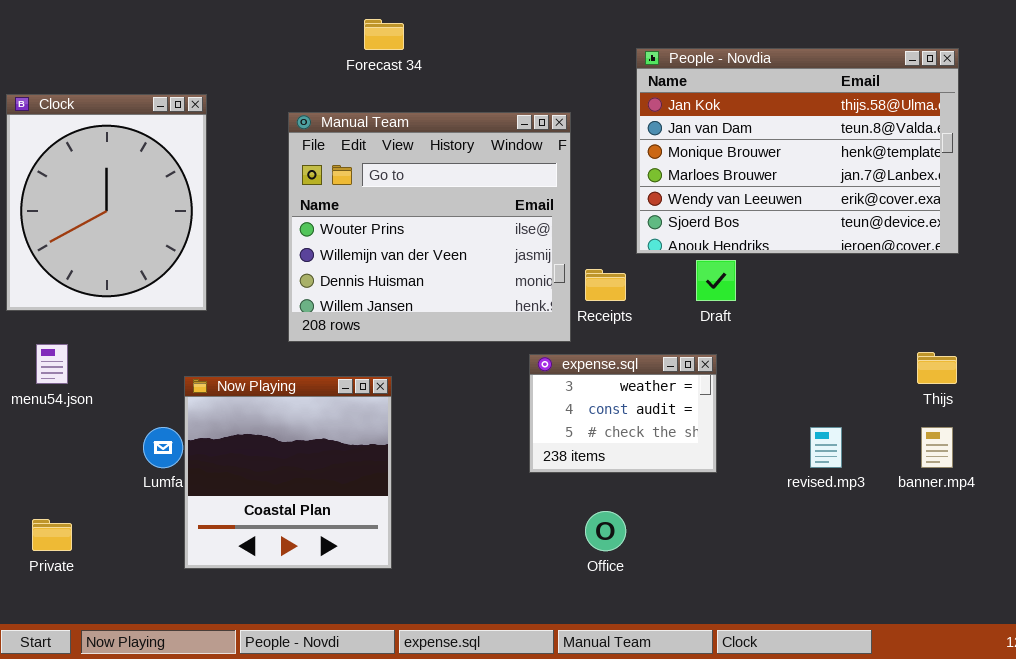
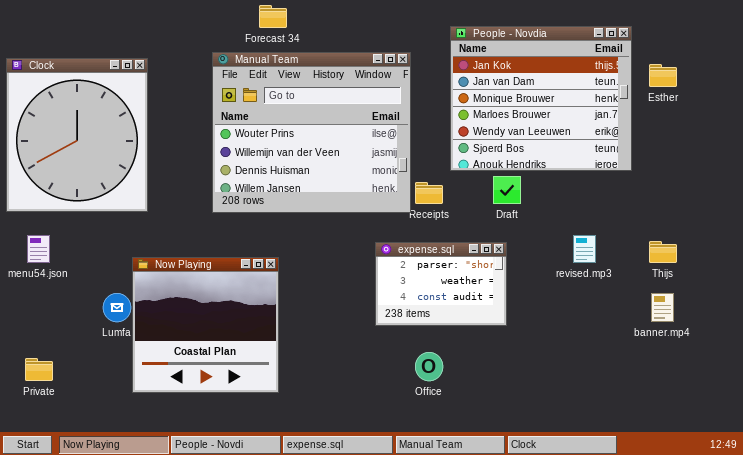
People - Novdia: [636,48,959,254] -> [450,26,632,171], resized
Manual Team: [288,112,571,342] -> [212,52,411,213], moved
expense.sql: [529,354,717,473] -> [375,242,507,326], scrolled up 1 row
revised.mp3: [810,427,842,468] -> [573,235,596,263], moved

